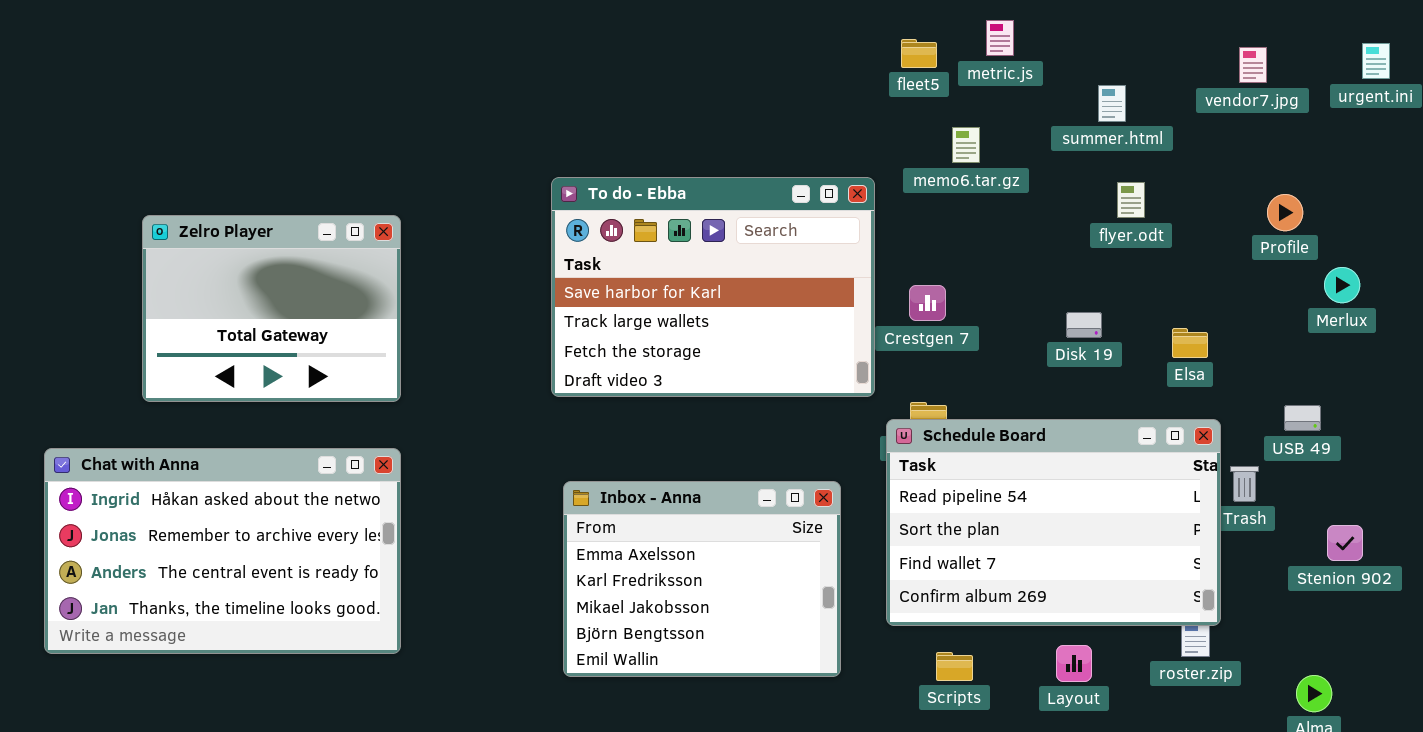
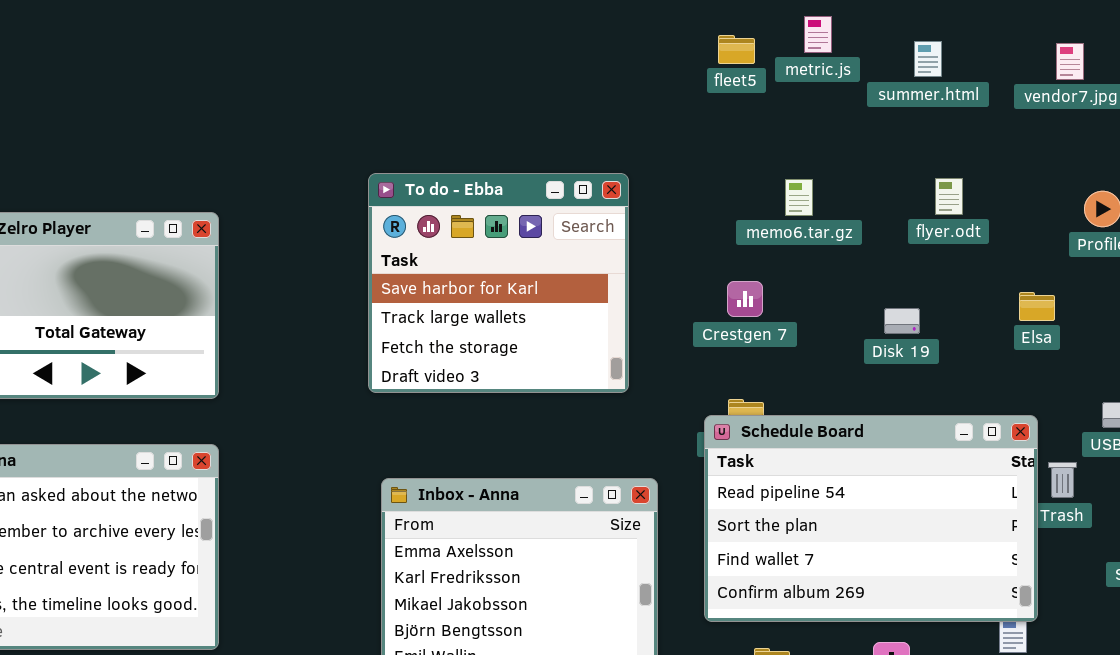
summer.html: [1098,85,1126,122] -> [914,41,942,77], moved
memo6.tar.gz: [952,127,980,163] -> [785,179,813,216], moved
To do - Ebba: [551,177,875,397] -> [368,173,629,393], resized
Elsa: [1172,328,1208,358] -> [1019,292,1055,321], moved

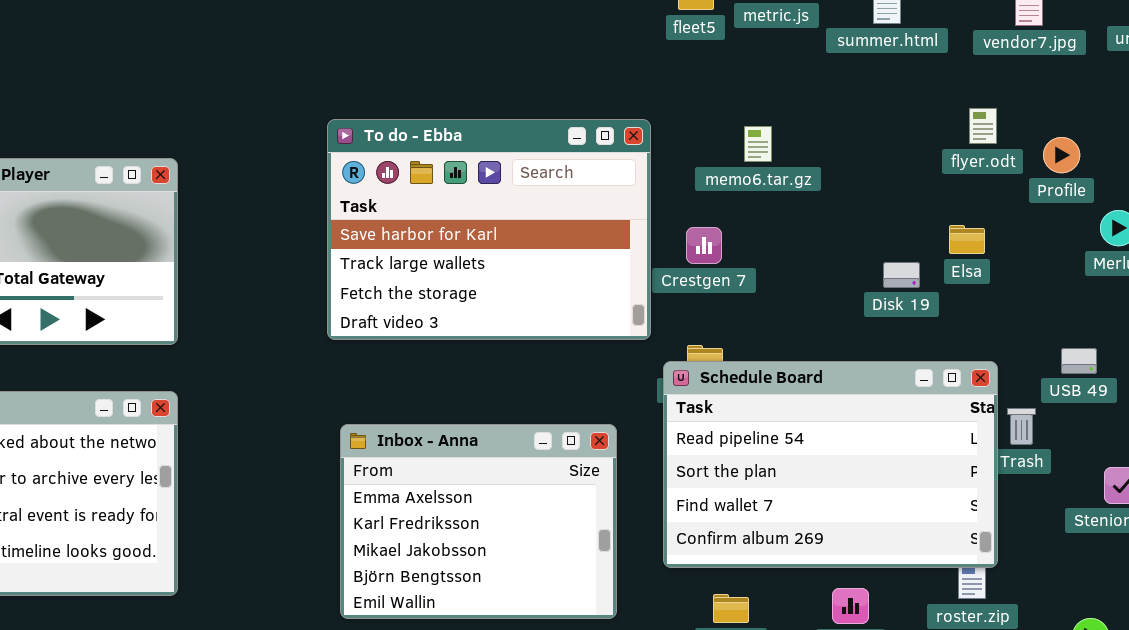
To do - Ebba: [368,173,629,393] -> [327,119,651,340], resized
flyer.odt: [935,178,963,215] -> [969,108,997,144], moved
Elsa: [1019,292,1055,321] -> [949,225,985,254], moved
Disk 19: [884,308,920,334] -> [883,262,920,288], moved

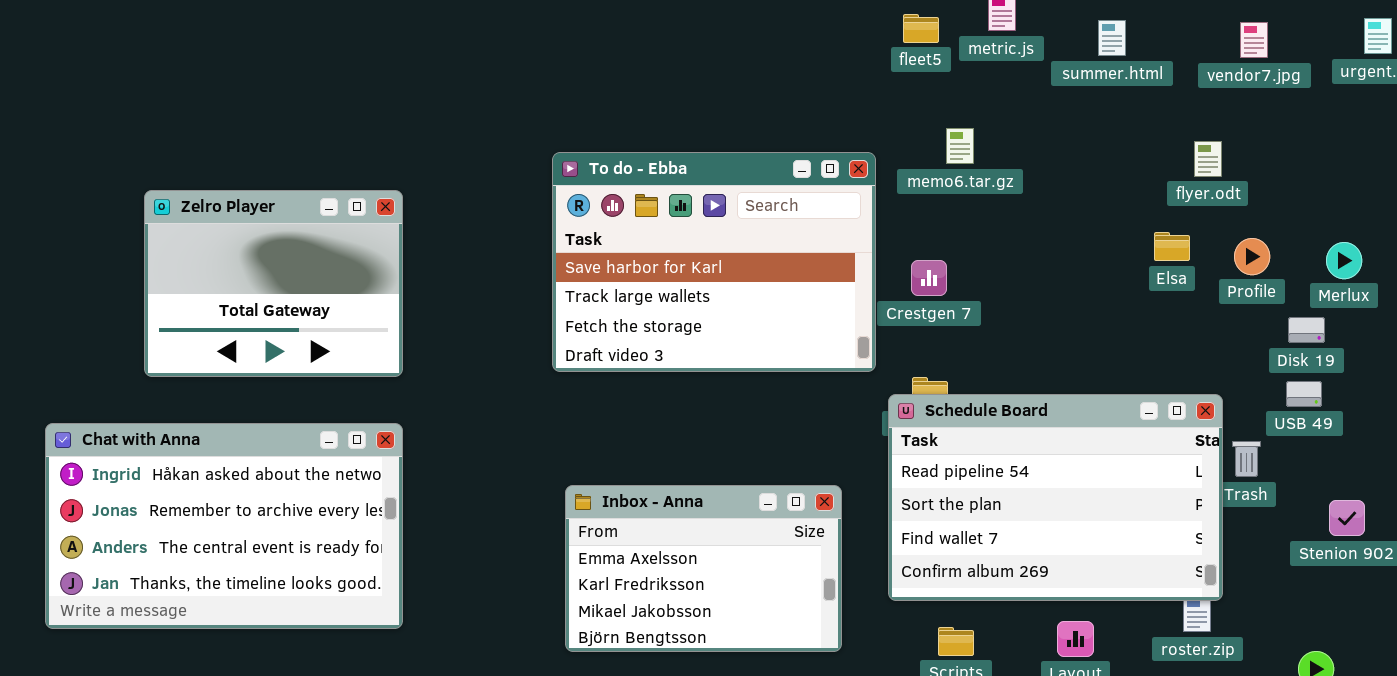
memo6.tar.gz: [744,126,772,162] -> [946,128,974,164], moved
Profile: [1043,137,1080,173] -> [1234,238,1270,275], moved
Elsa: [949,225,985,254] -> [1154,232,1190,261], moved
Disk 19: [883,262,920,288] -> [1288,317,1325,343], moved
Inbox - Anna: [340,424,617,619] -> [565,485,842,652], resized

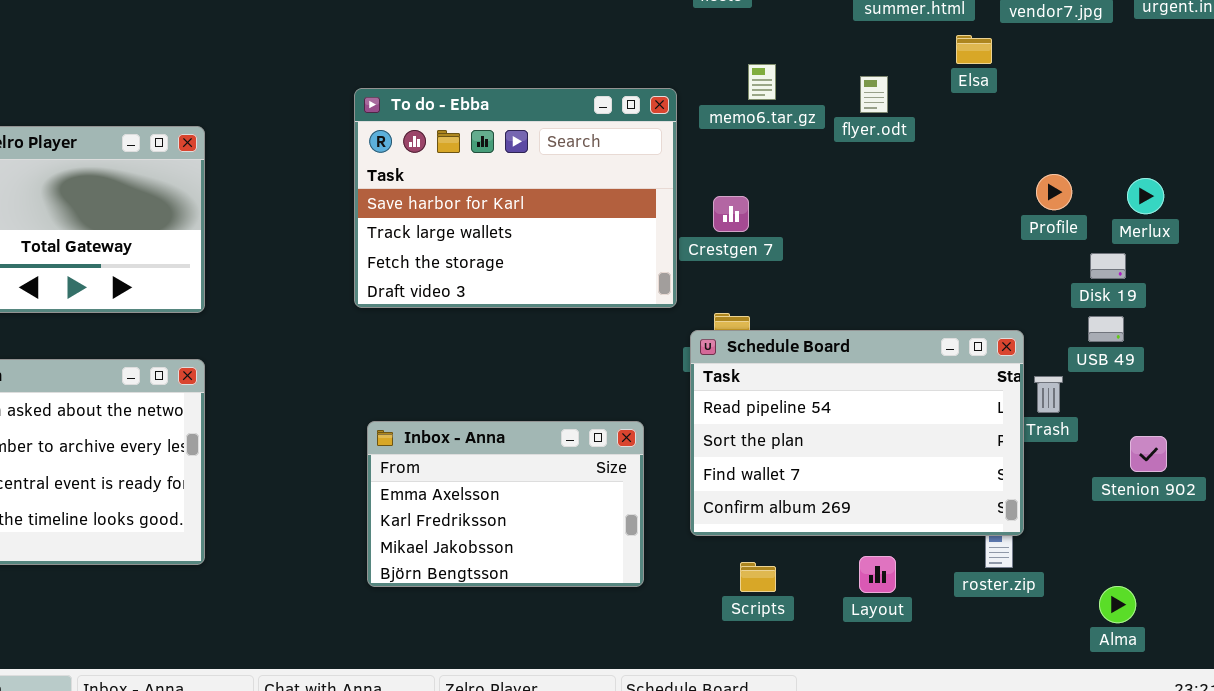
flyer.odt: [1194,141,1222,177] -> [860,76,888,113], moved
Elsa: [1154,232,1190,261] -> [956,35,992,64], moved

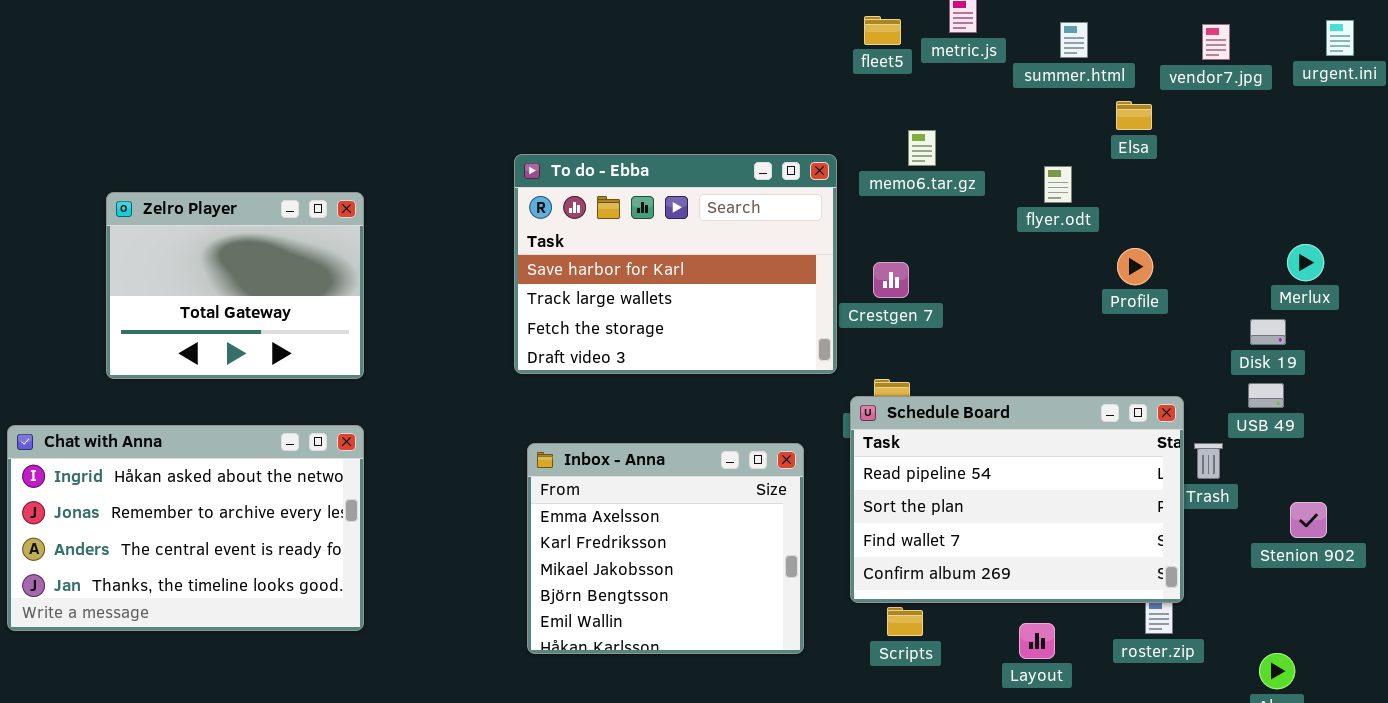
flyer.odt: [860,76,888,113] -> [1044,166,1072,203], moved
Profile: [1036,174,1072,210] -> [1117,248,1153,285], moved
Inbox - Anna: [367,421,644,587] -> [527,443,804,654], resized
Scripts: [740,562,776,592] -> [887,607,923,636], moved

